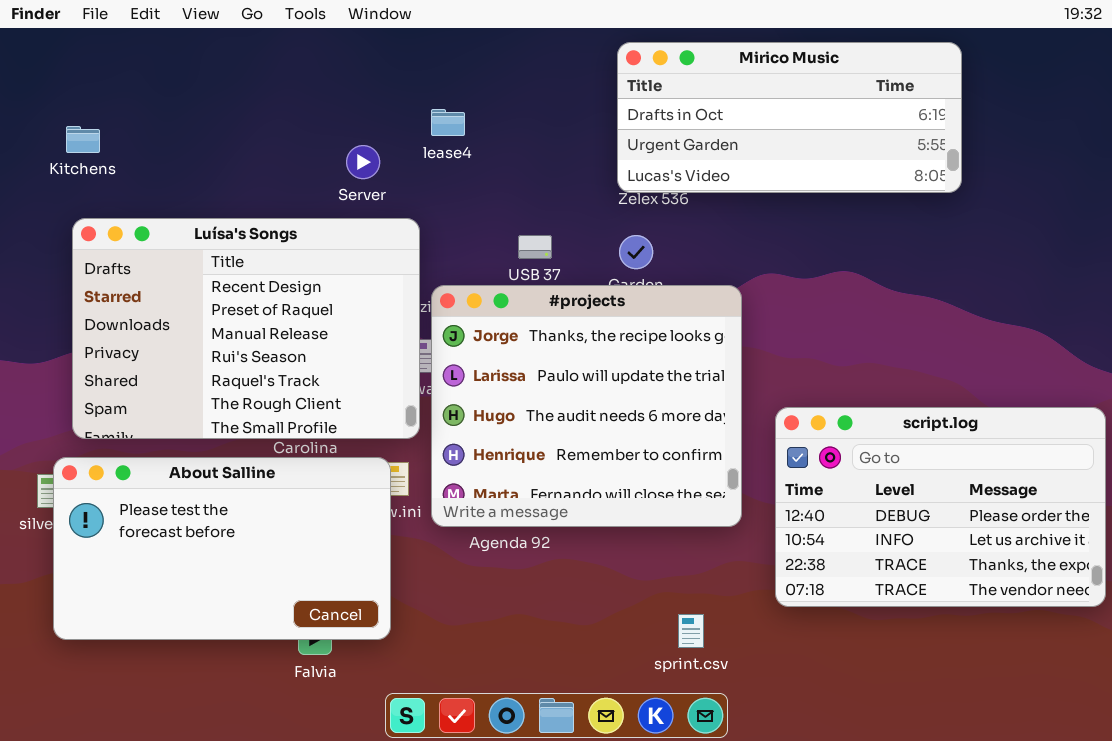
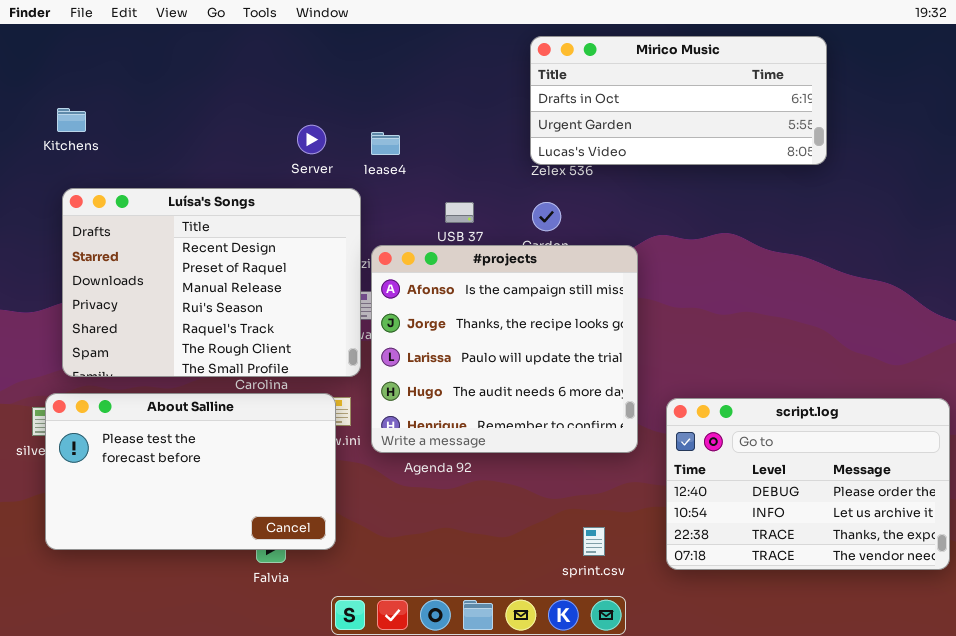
lease4: [431,109,465,136] -> [371,132,400,155], moved
#projects: [431,285,742,527] -> [371,245,638,453], scrolled up 1 row
script.log: [775,407,1106,607] -> [666,398,950,570], moved

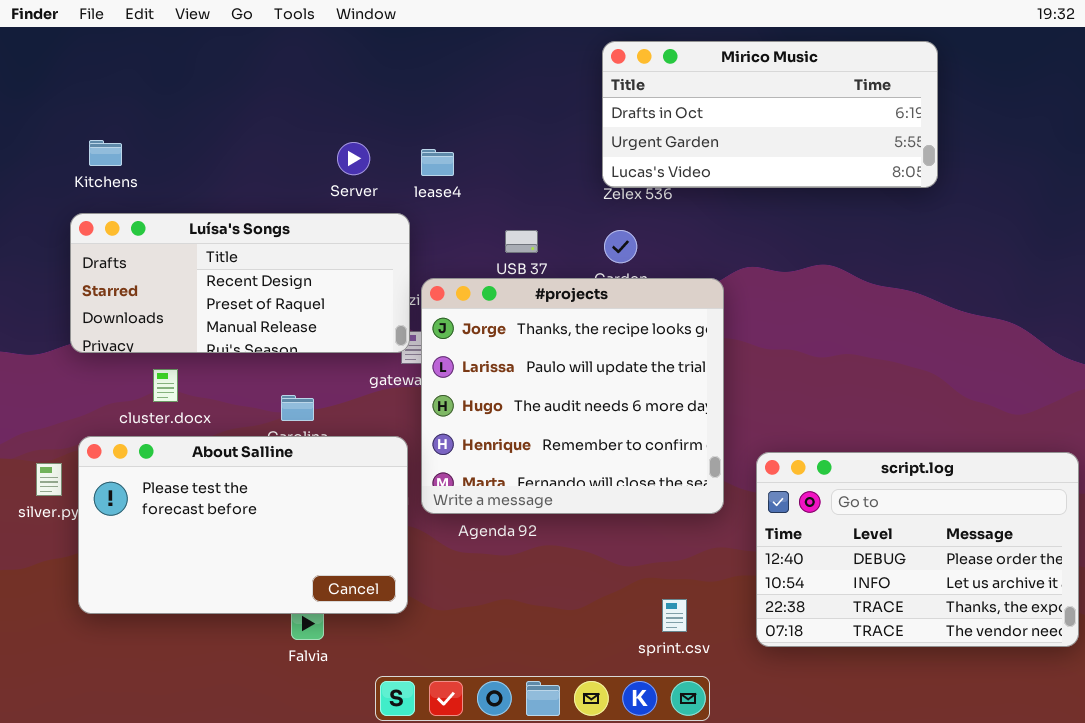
Kitchens: [57,108,86,132] -> [89,140,122,166], moved
Luísa's Songs: [62,188,361,377] -> [70,213,410,353], resized
#projects: [371,245,638,453] -> [421,278,724,514], scrolled down 1 row
About Salline: [45,393,336,550] -> [78,436,408,614], moved

